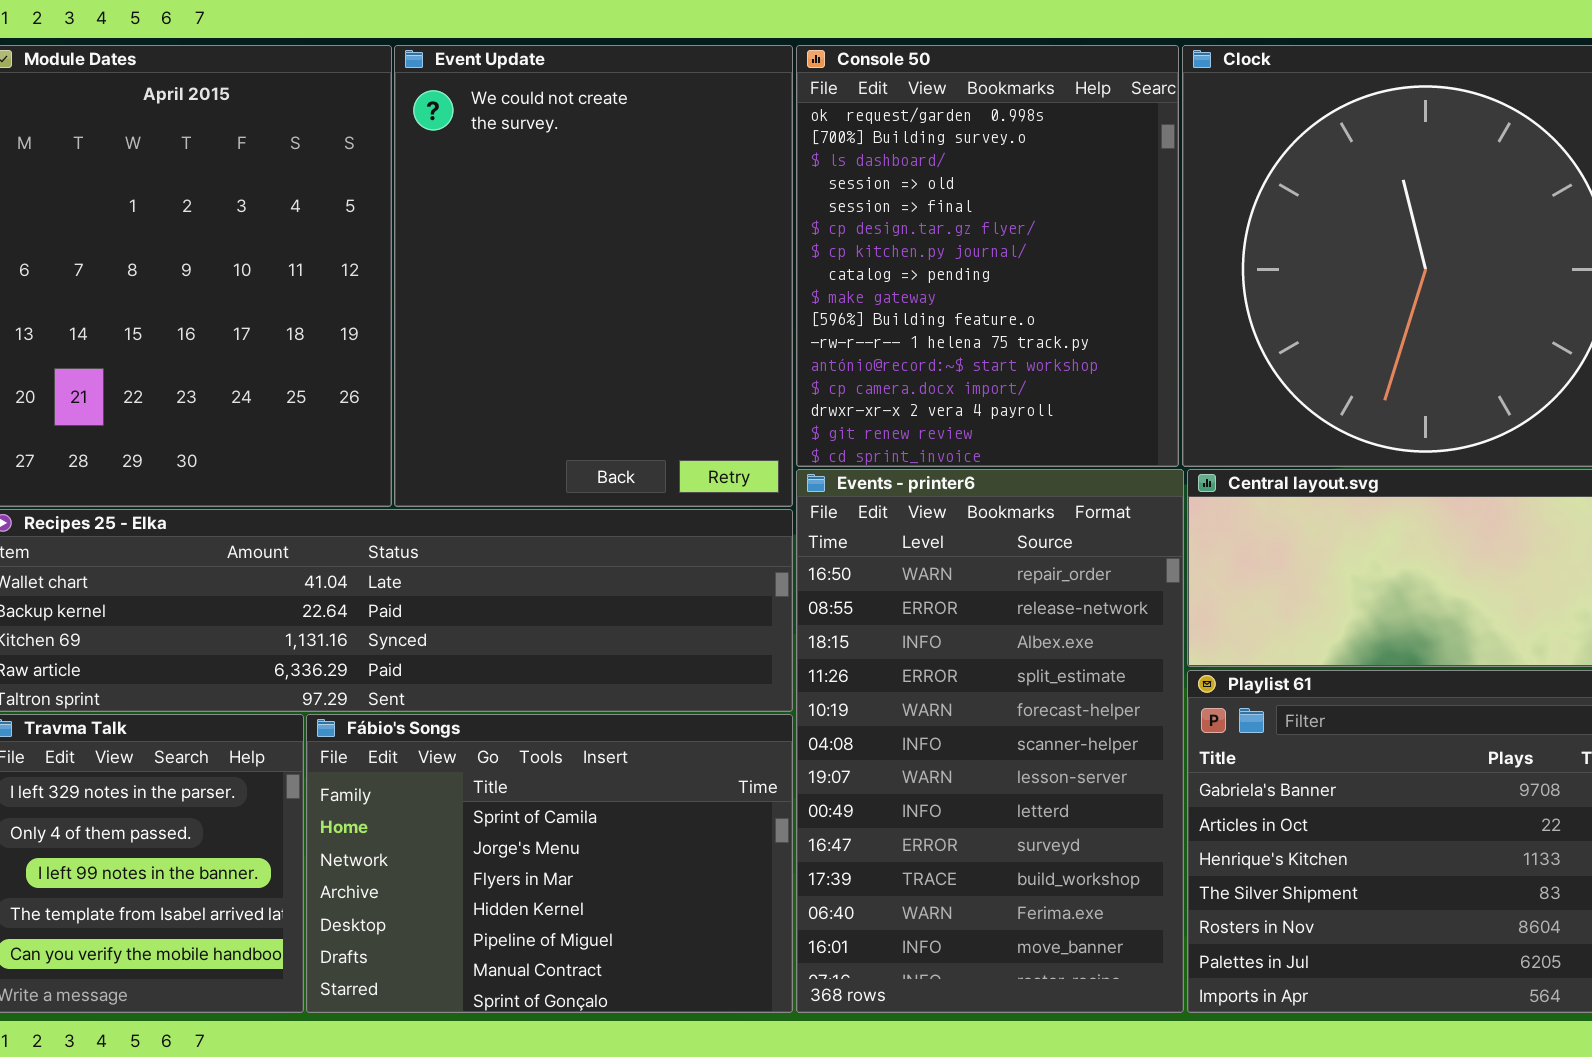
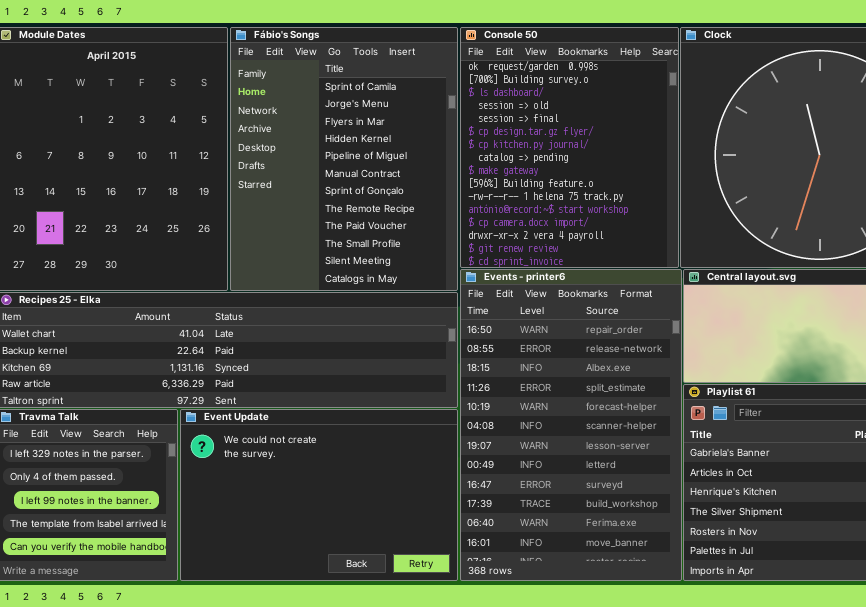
Event Update: [394,45,793,507] -> [180,409,458,581], moved, resized
Fábio's Songs: [306,714,793,1013] -> [230,27,458,291], moved, resized

